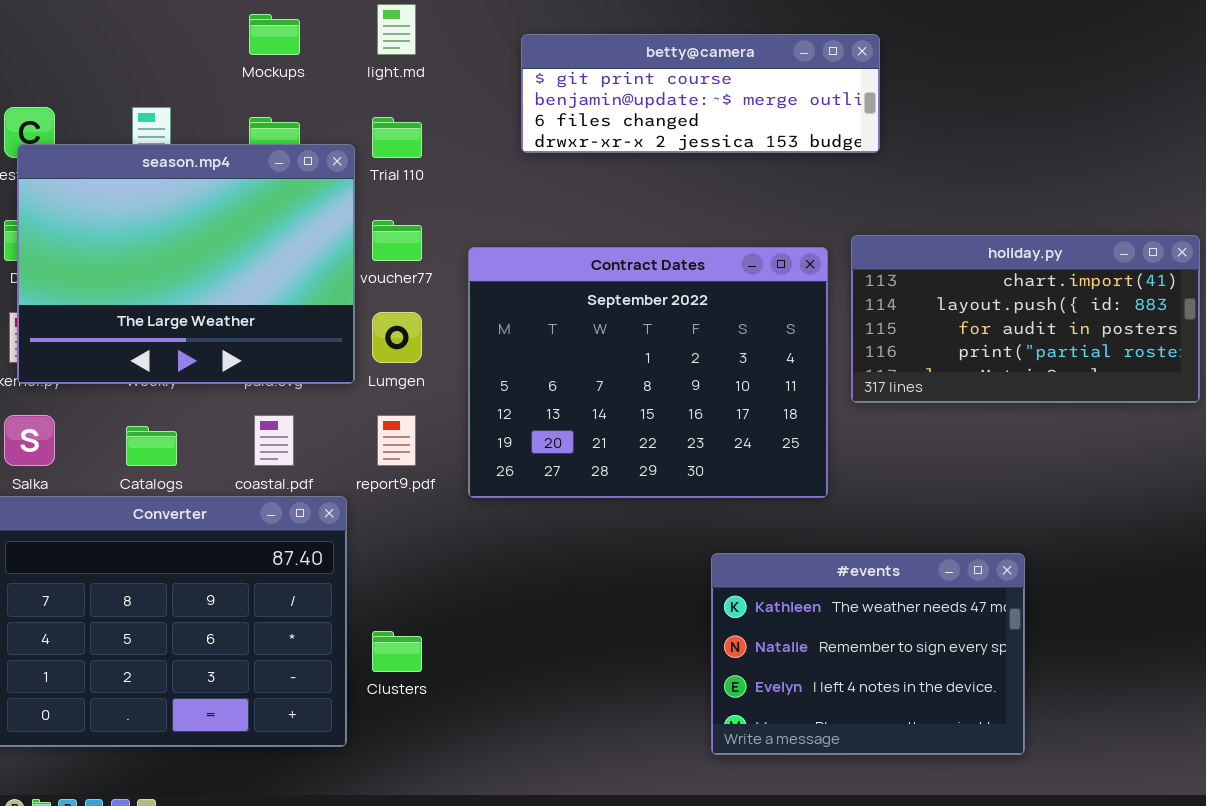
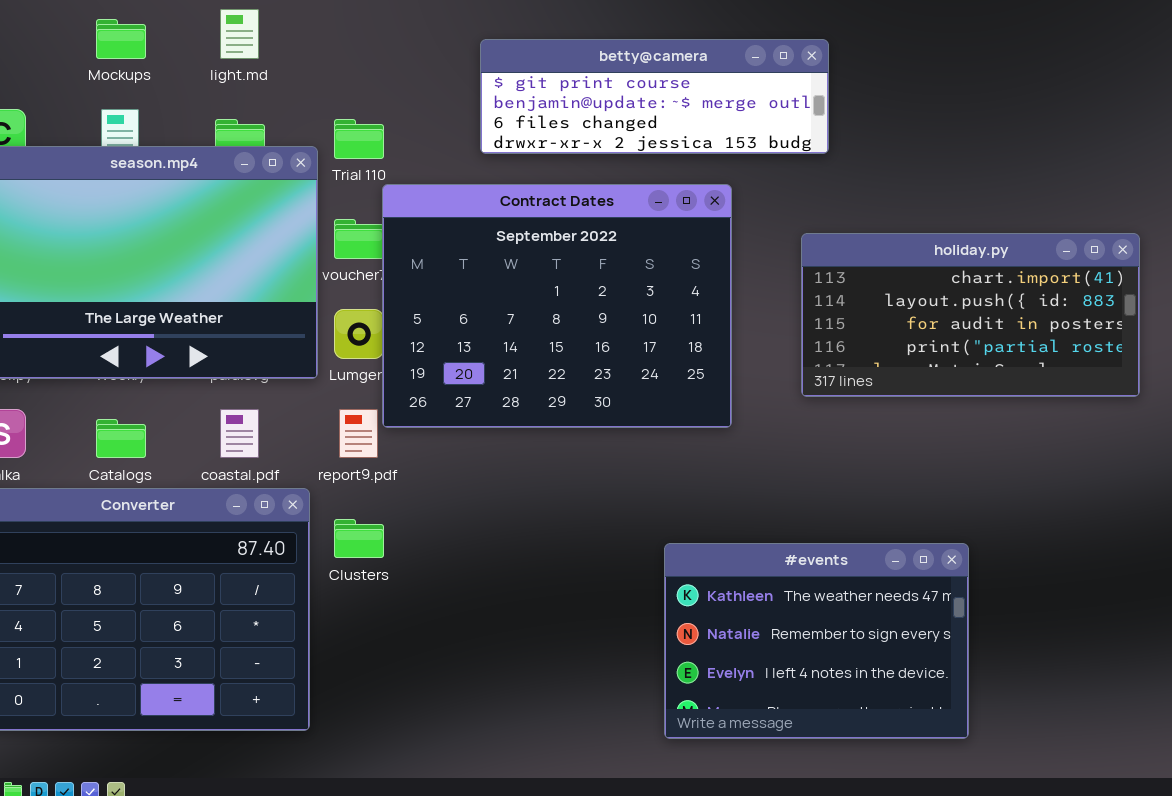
light.md: [377,4,416,55] -> [220,9,259,59], moved
Mockups: [249,14,300,55] -> [96,19,146,59], moved
Contract Dates: [468,247,828,498] -> [382,184,732,428], moved
Clusters: [372,631,422,672] -> [334,519,384,558], moved

